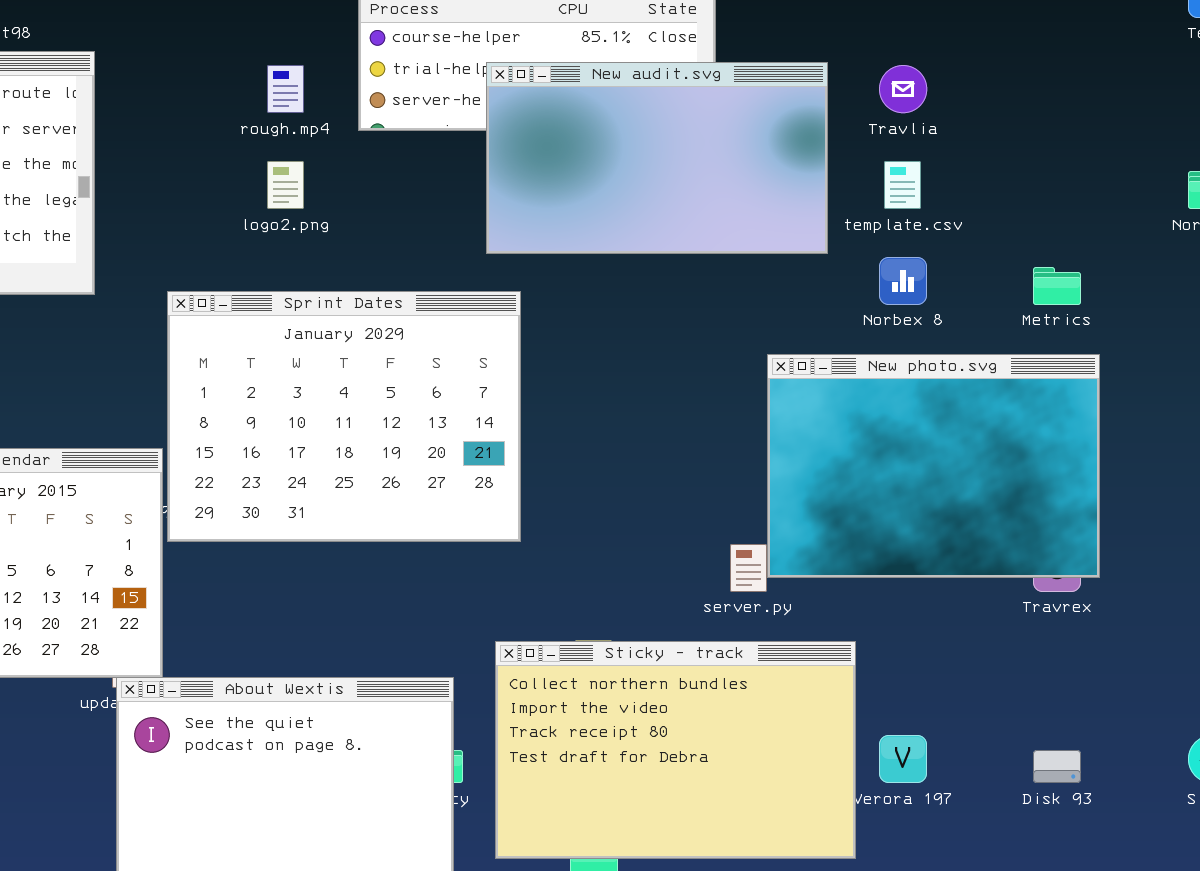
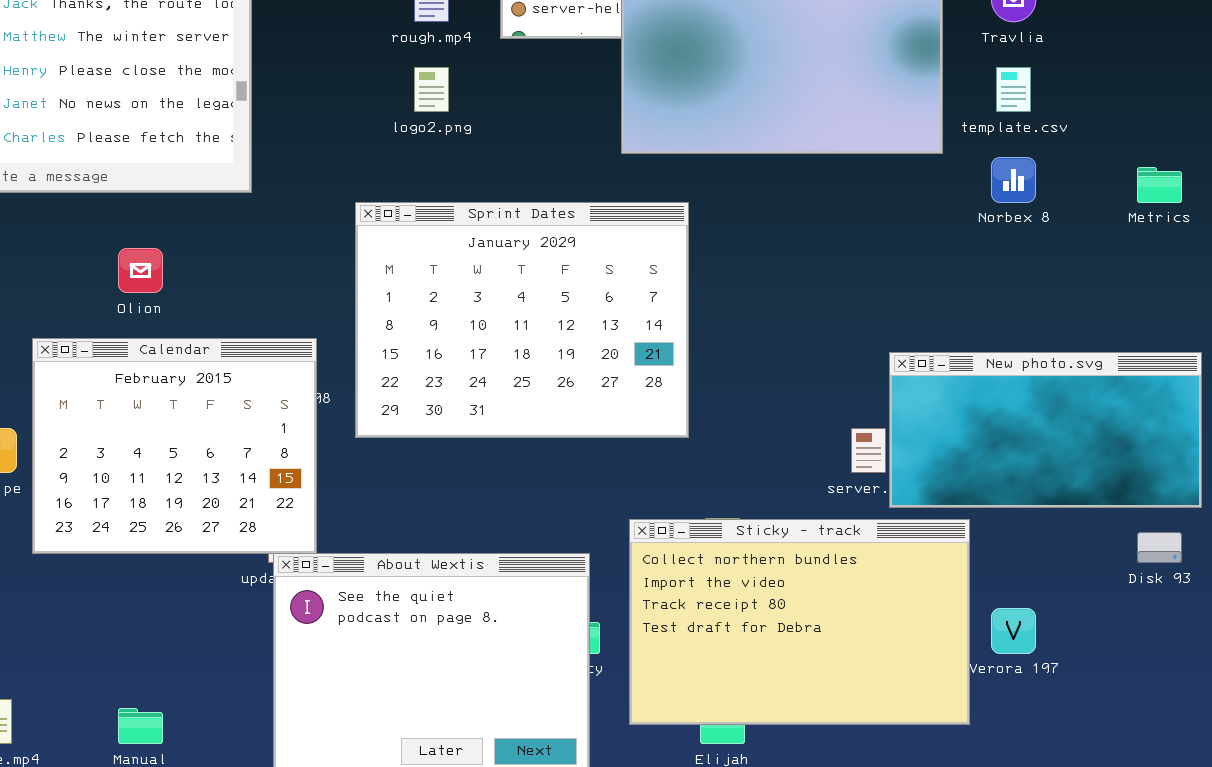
Sprint Dates: [167,291,521,542] -> [355,202,689,438], moved
New photo.svg: [767,354,1100,578] -> [889,352,1202,508], moved, resized
Disk 93: [1033,750,1081,783] -> [1137,532,1182,563], moved

